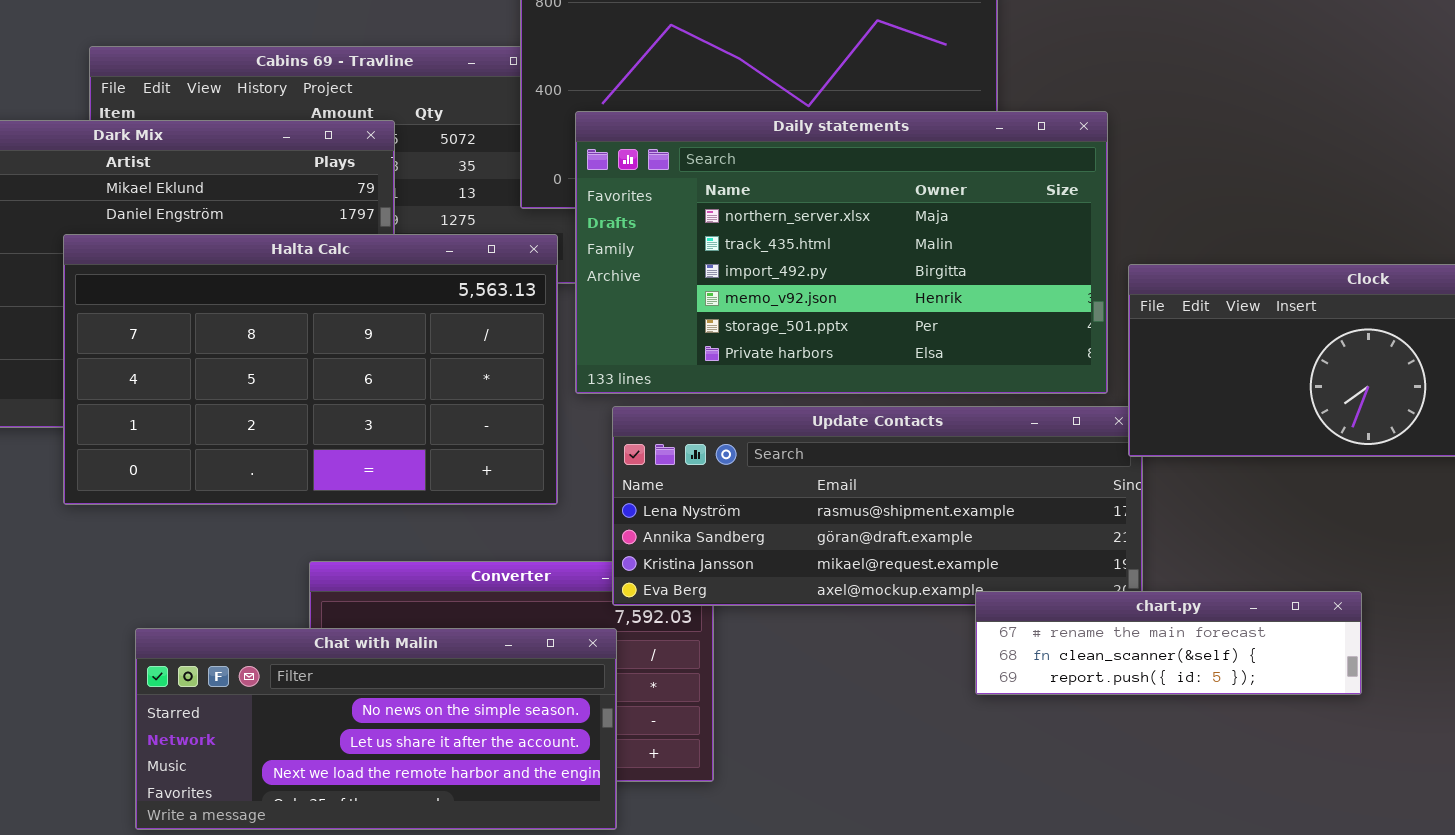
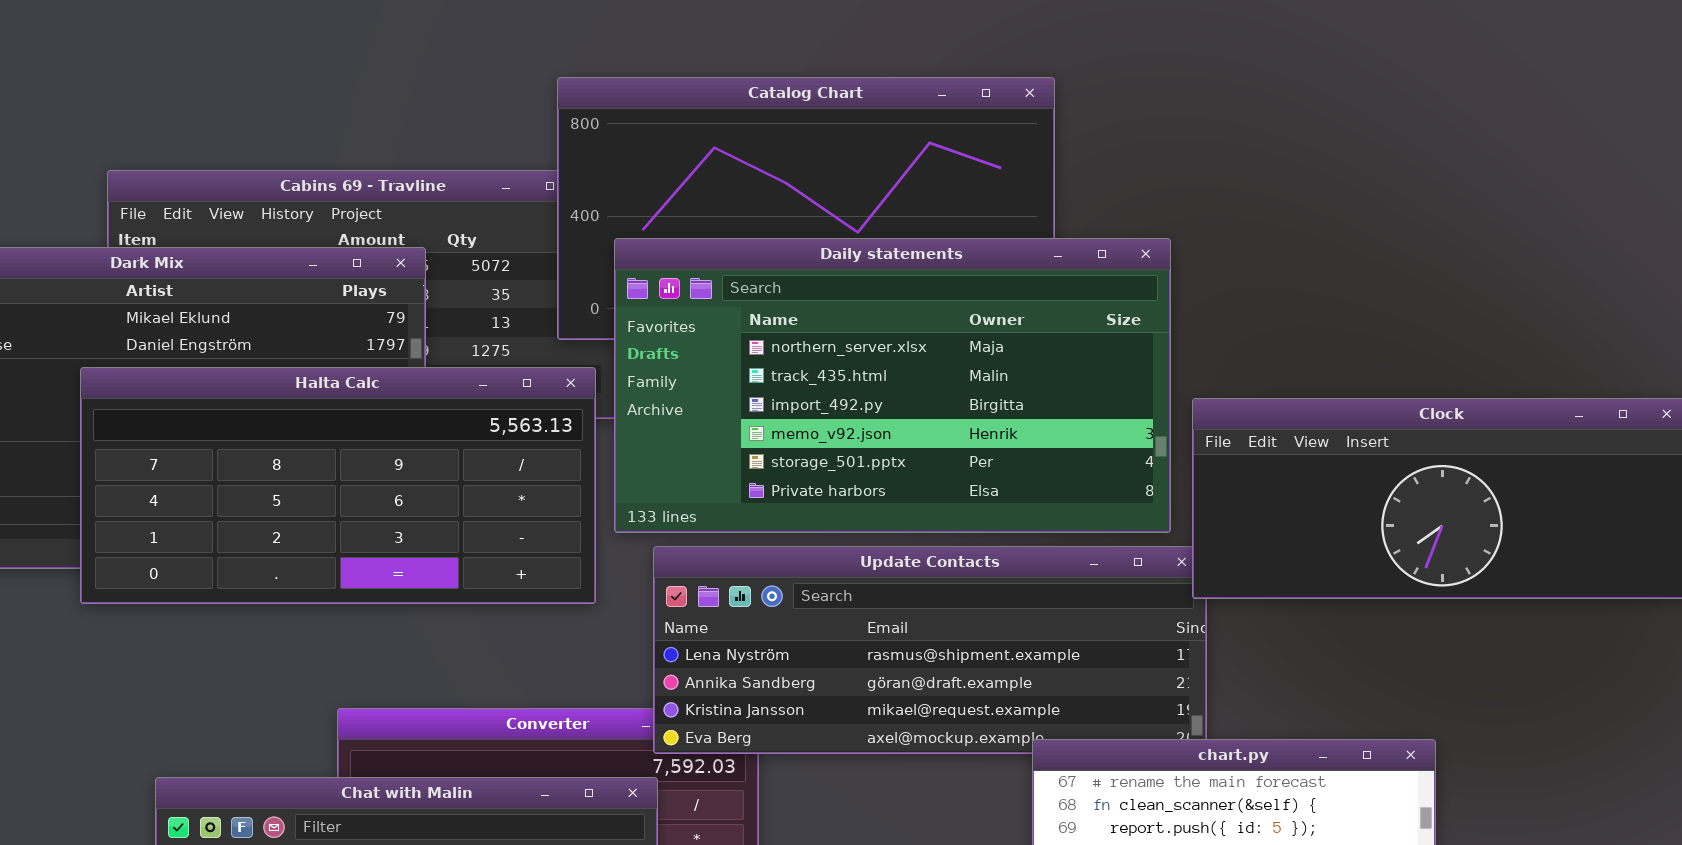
Halta Calc: [63,234,558,505] -> [80,367,596,604], resized

